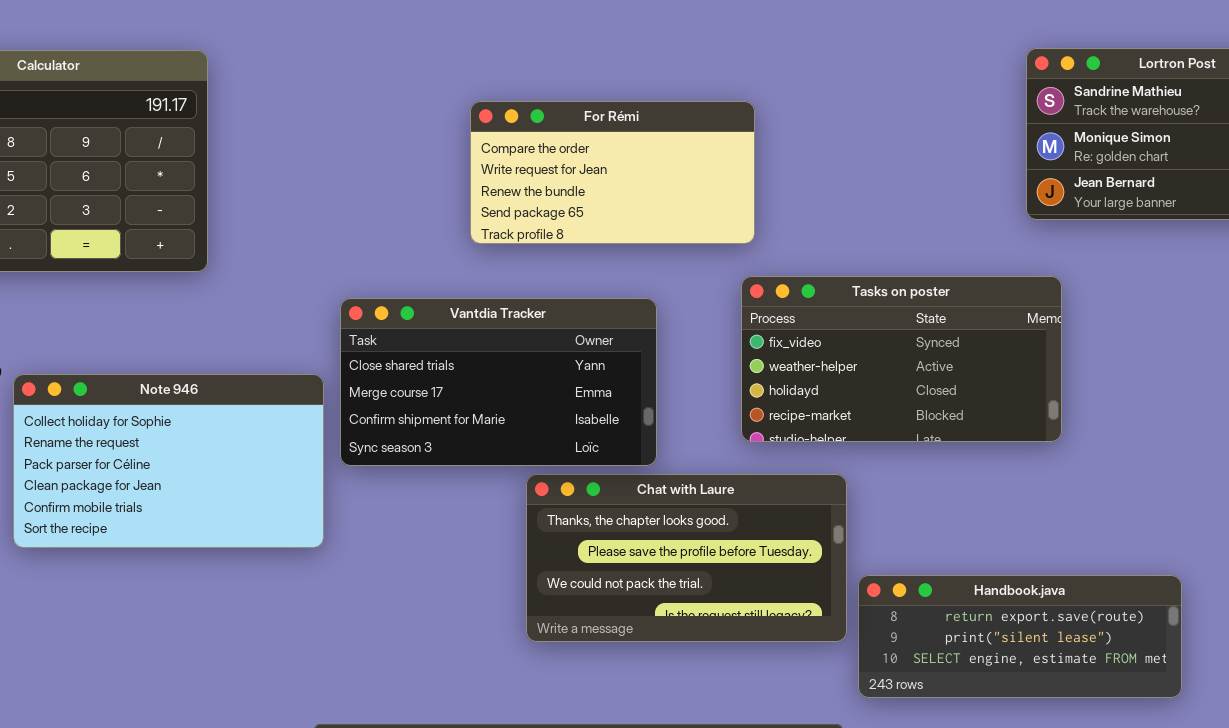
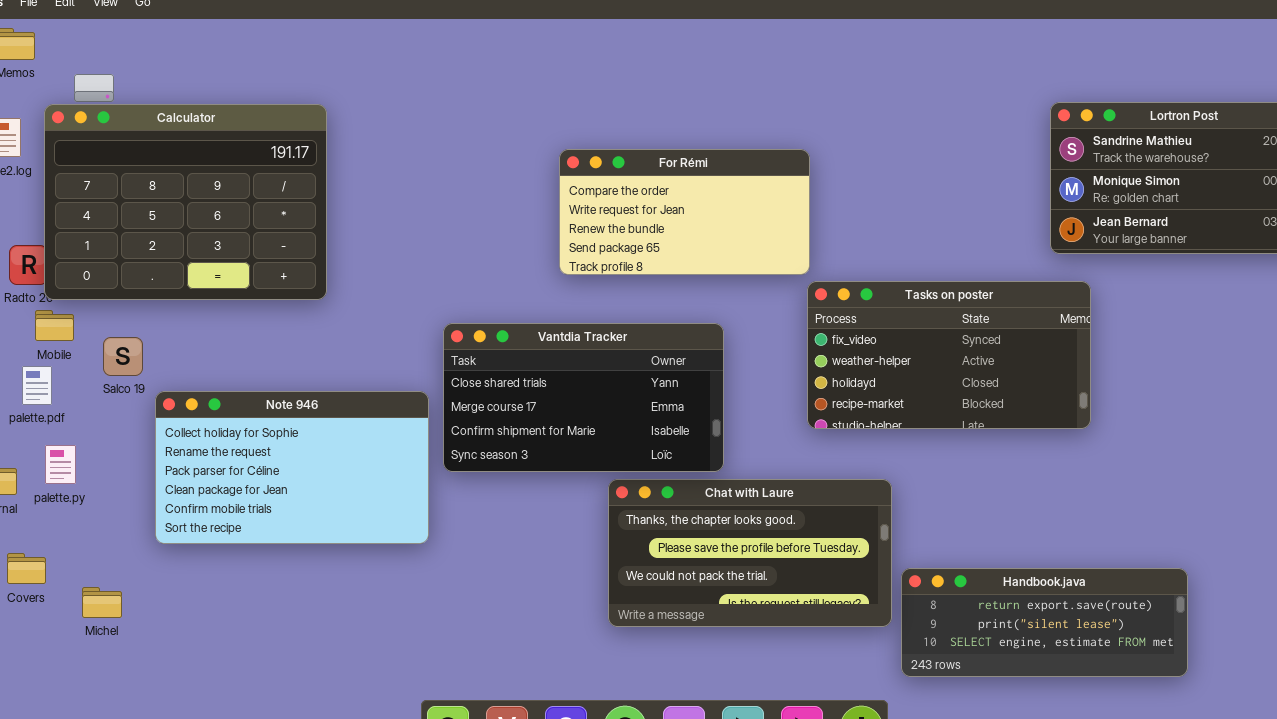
Tasks on poster: [741,276,1062,442] -> [807,281,1091,429], moved

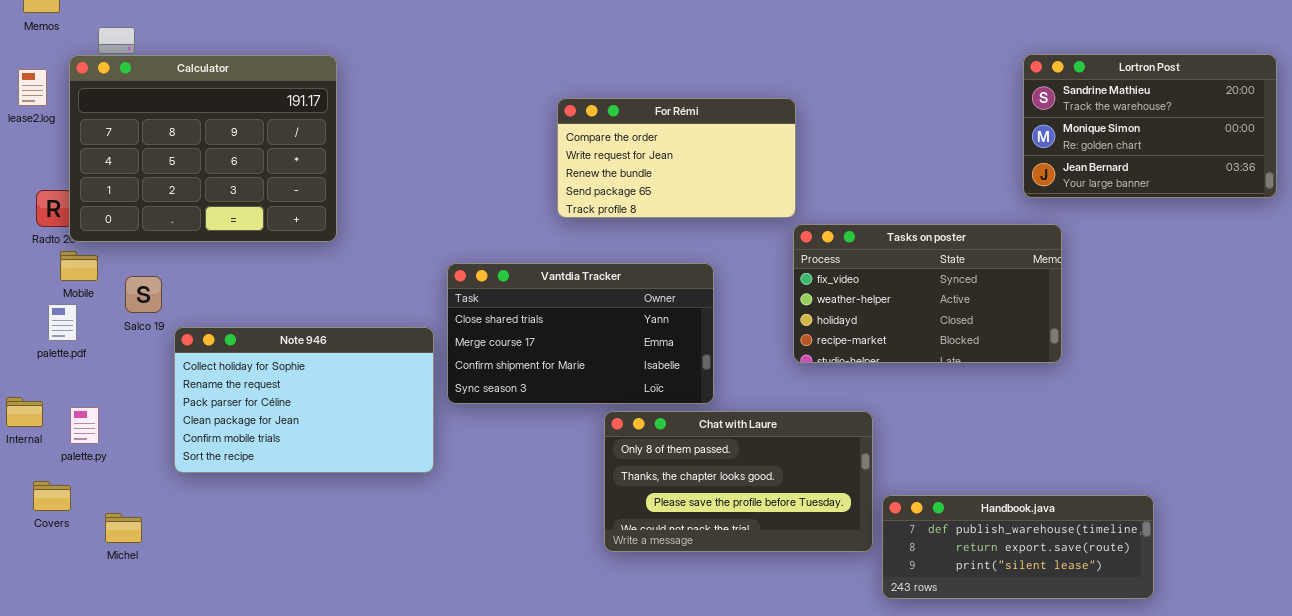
palette.py: [45,445,76,484] -> [70,407,99,444], moved
Chat with Laure: [608,479,892,627] -> [604,411,873,552], scrolled up 1 row
Handbook.java: [901,568,1188,677] -> [882,495,1154,599], scrolled up 1 row

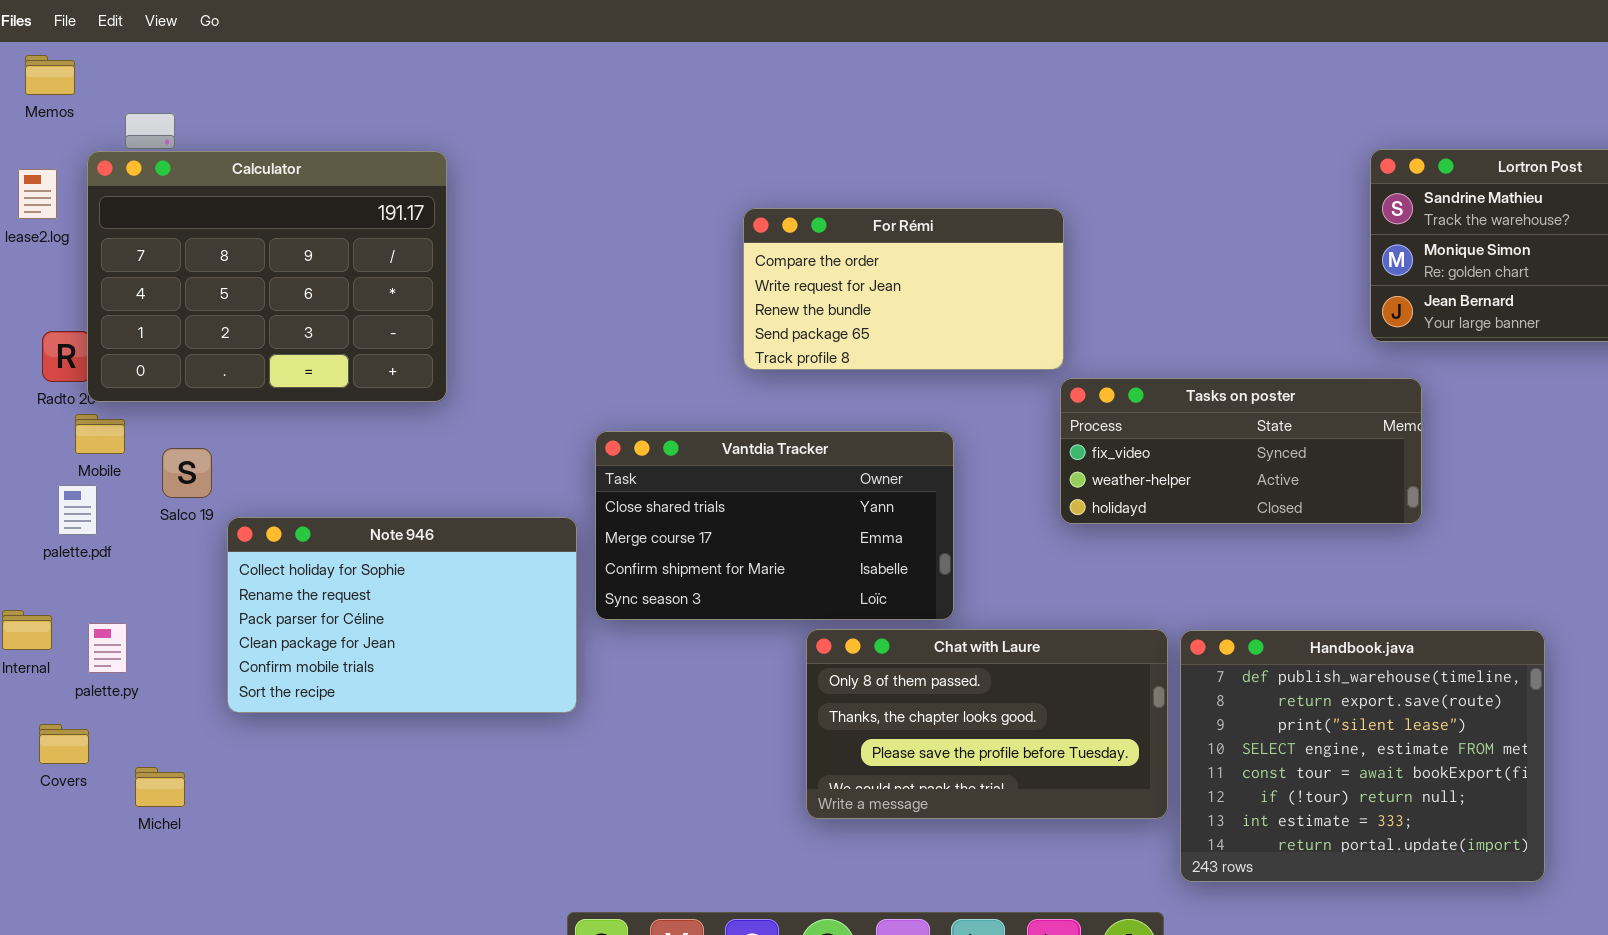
Tasks on poster: [793,224,1062,363] -> [1060,378,1422,524], resized
Handbook.java: [882,495,1154,599] -> [1180,630,1545,882], resized

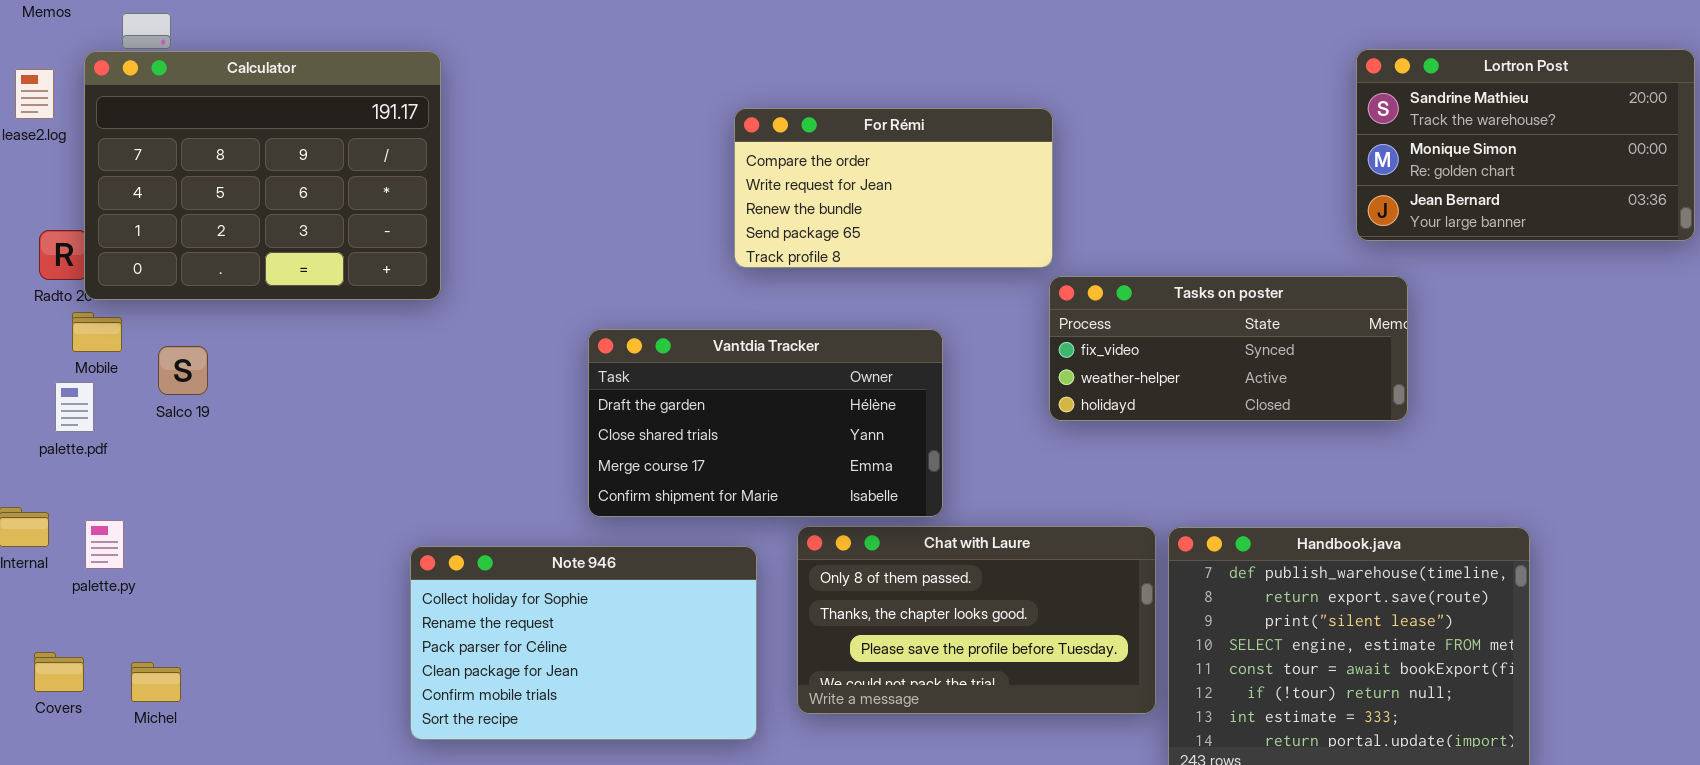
Vantdia Tracker: [595,431,954,620] -> [588,329,943,517], scrolled up 1 row
Note 946: [227,517,577,713] -> [410,546,757,740], moved
Covers: [39,724,89,764] -> [34,652,84,692], moved

